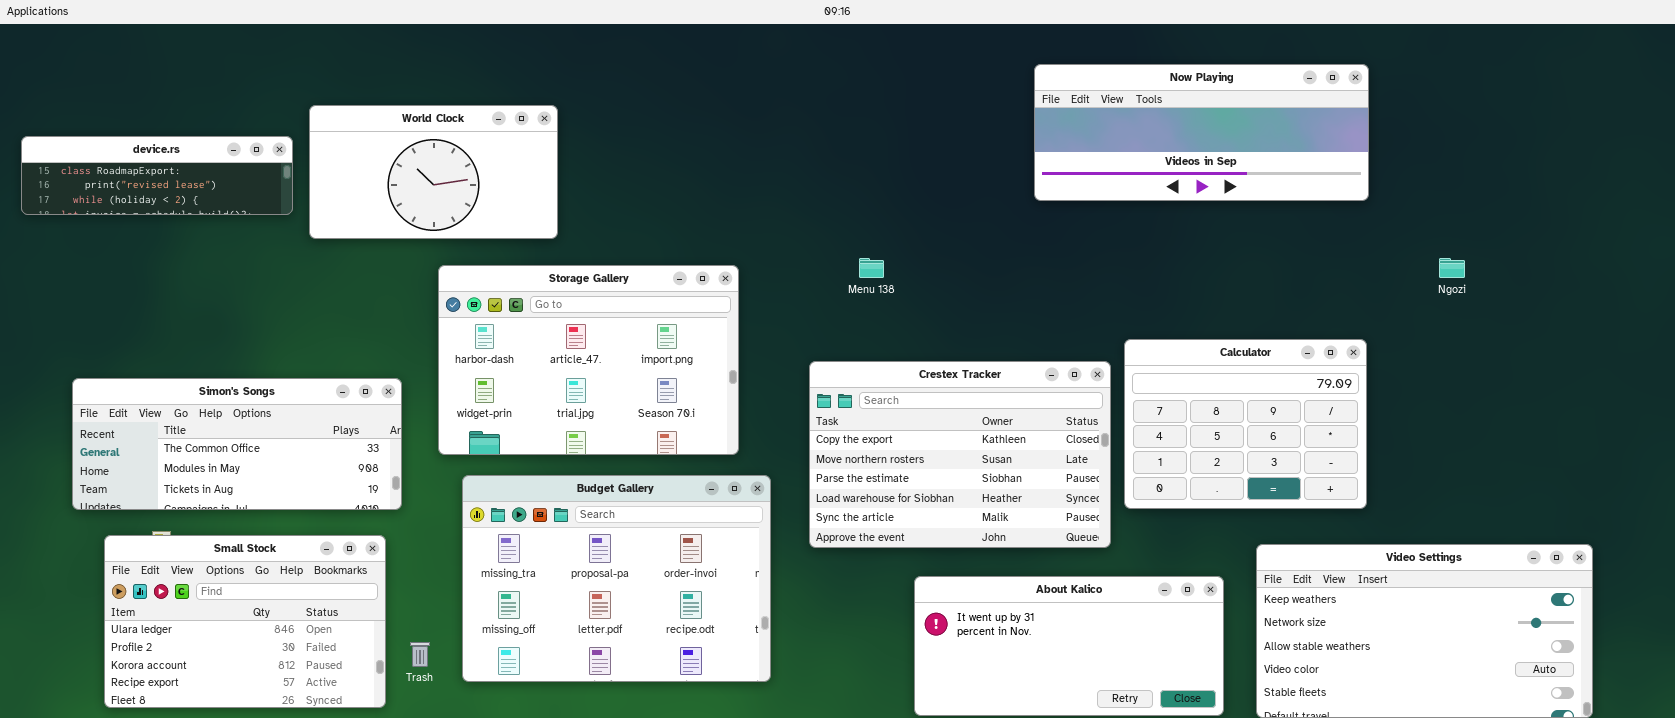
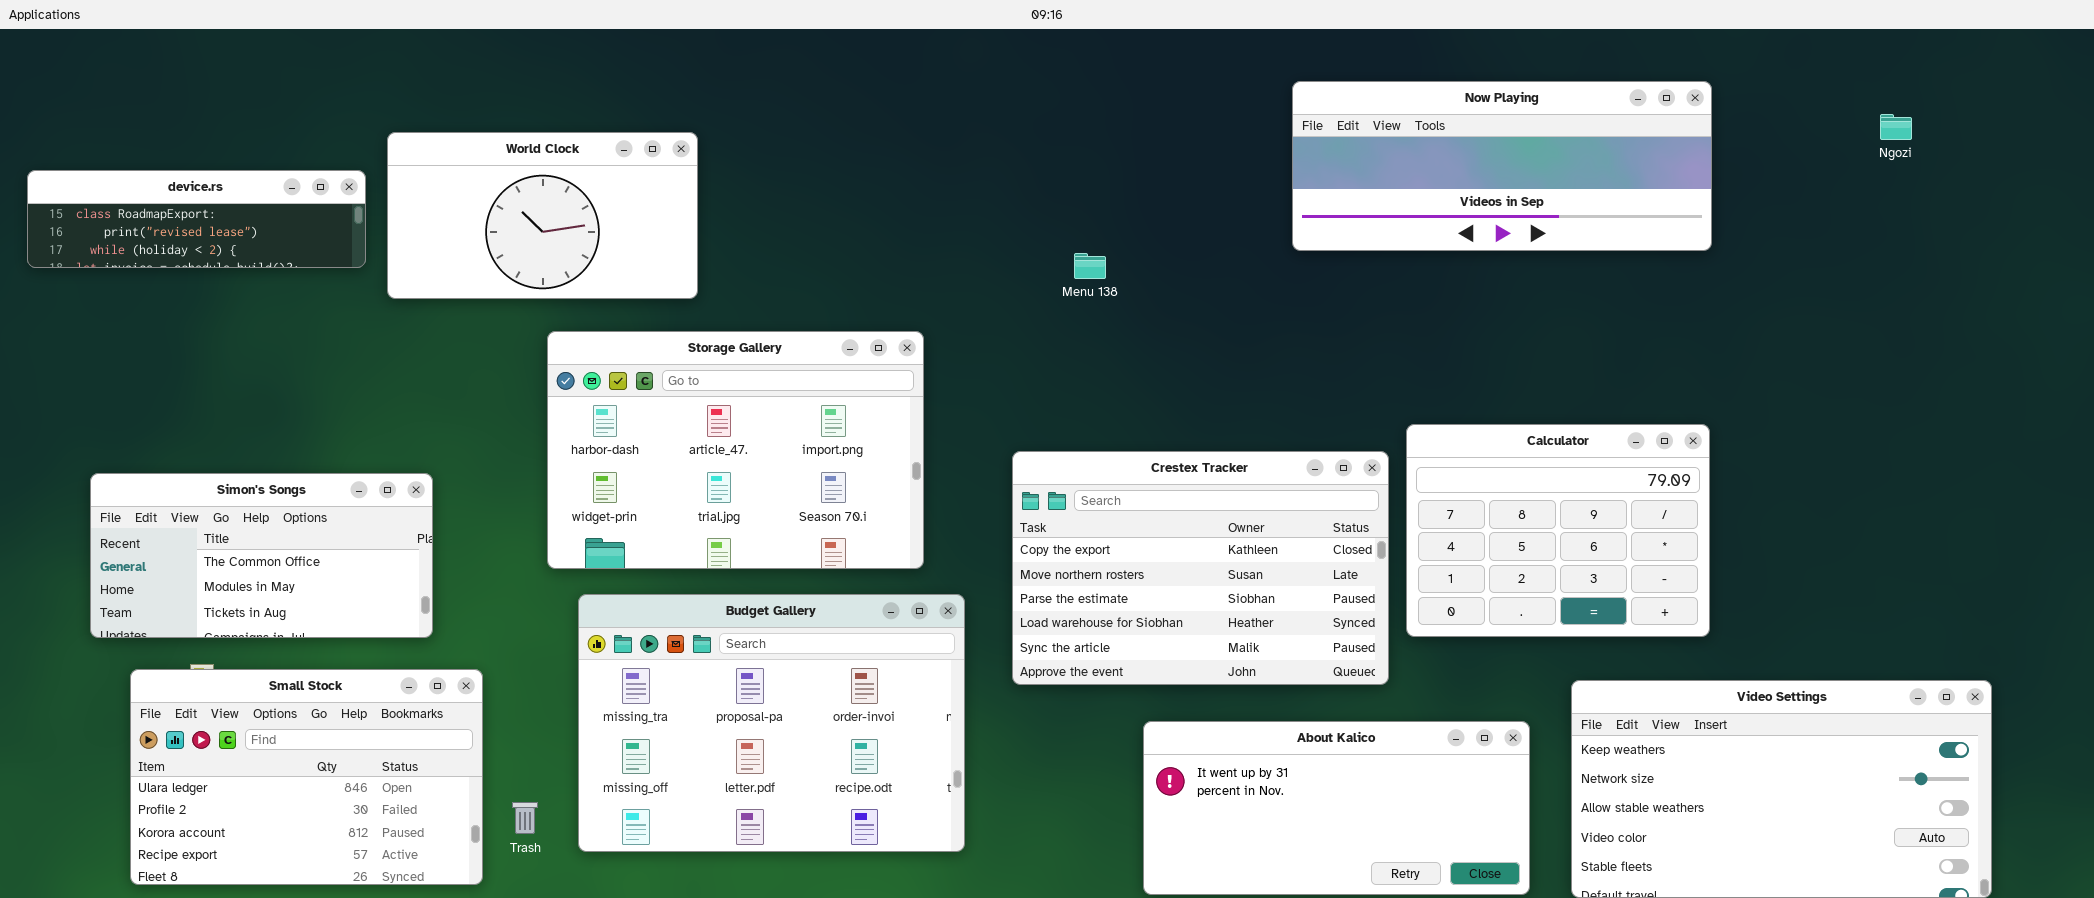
Menu 138: [859,258,884,278] -> [1074,253,1106,279], moved
Ngozi: [1439,258,1465,278] -> [1880,114,1912,140], moved
Simon's Songs: [72,378,402,510] -> [90,473,433,638], resized

